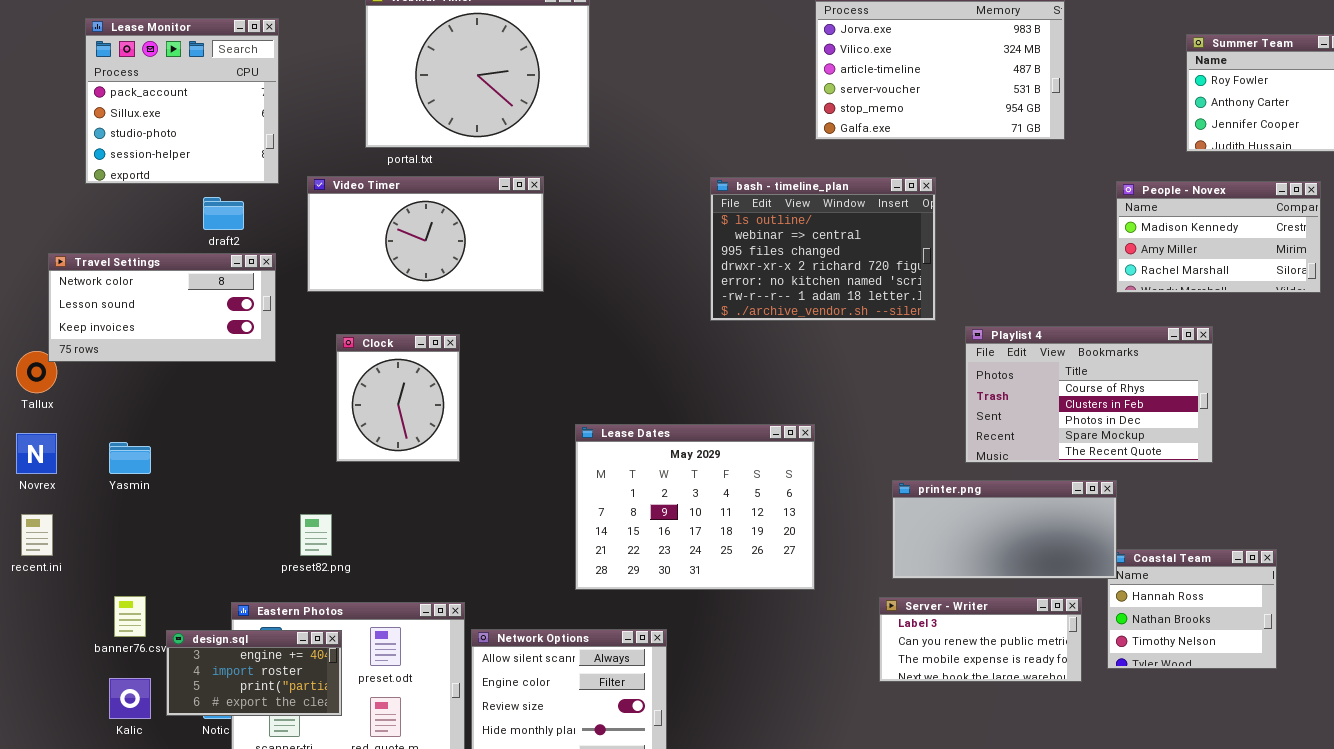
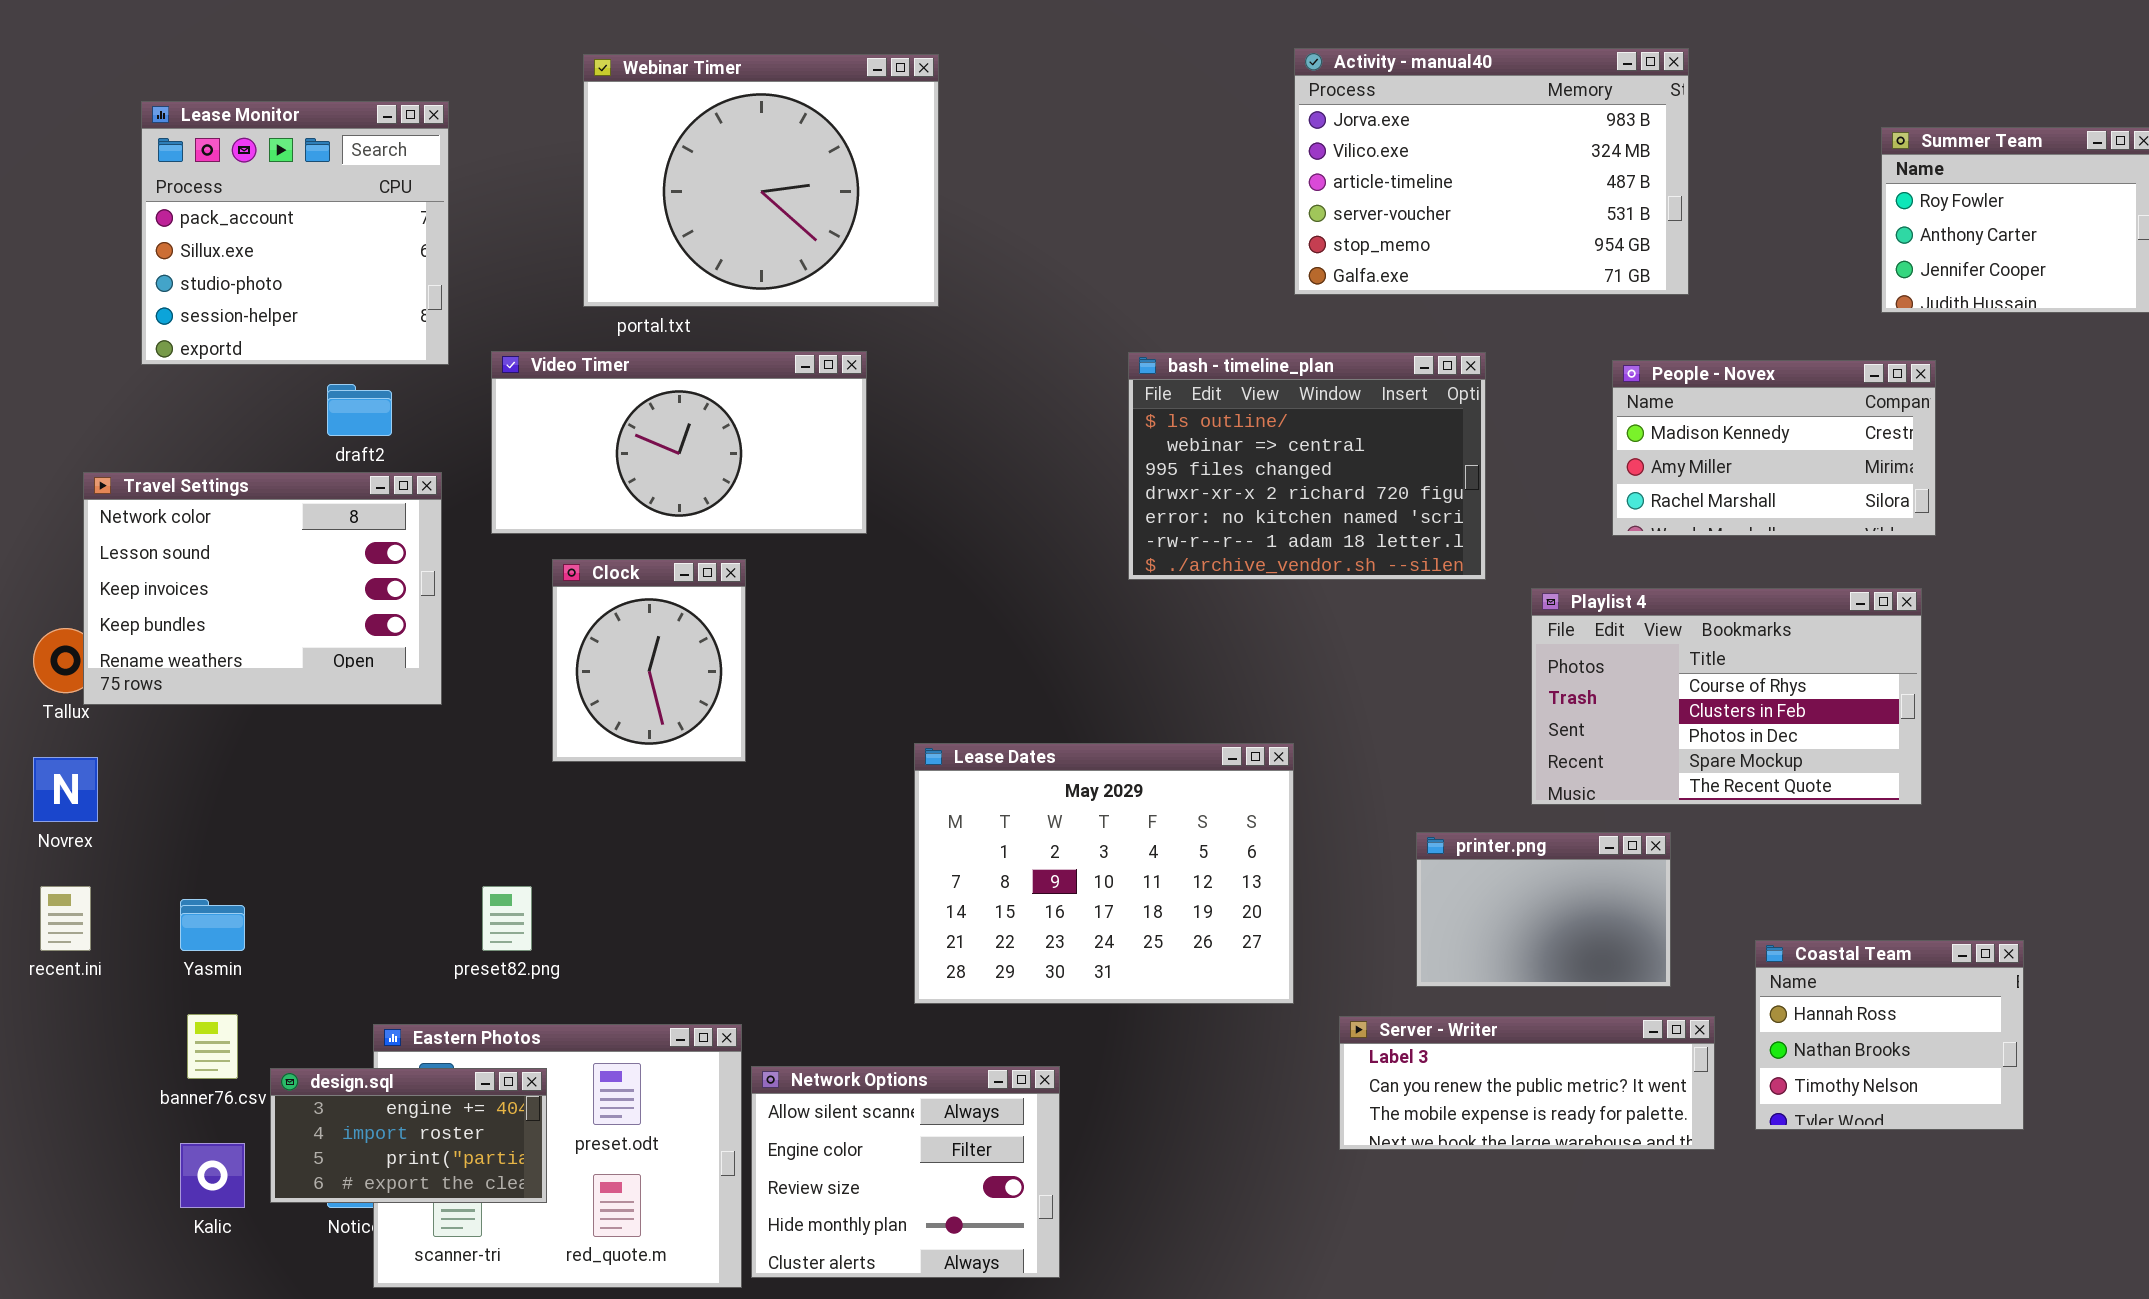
People - Novex: [1116,181,1321,293] -> [1612,360,1936,536], moved
Travel Settings: [48,253,276,362] -> [83,472,442,705], resized
Clock: [336,334,460,462] -> [552,559,746,762], moved
Yasmin: [109,442,151,474] -> [180,899,245,951], moved
printer.png: [892,480,1117,579] -> [1416,832,1671,987], resized
Server - Writer: [879,597,1082,682] -> [1339,1016,1715,1150], resized

